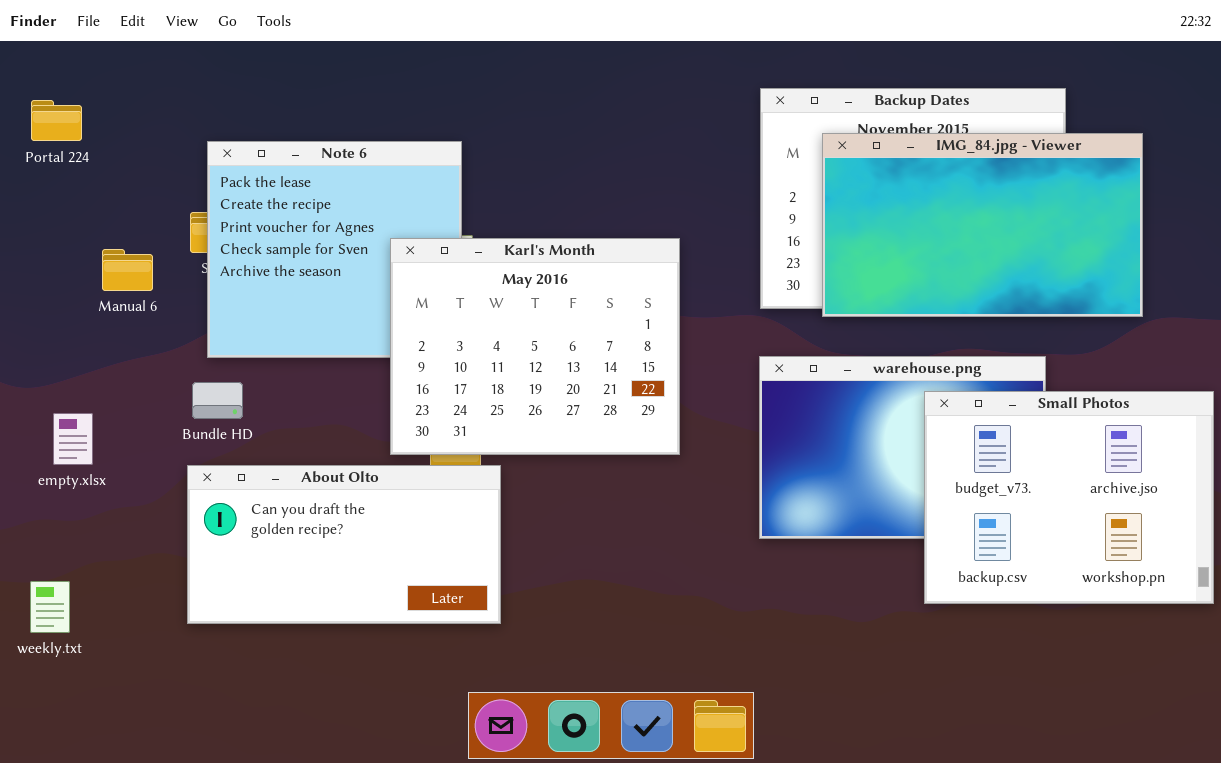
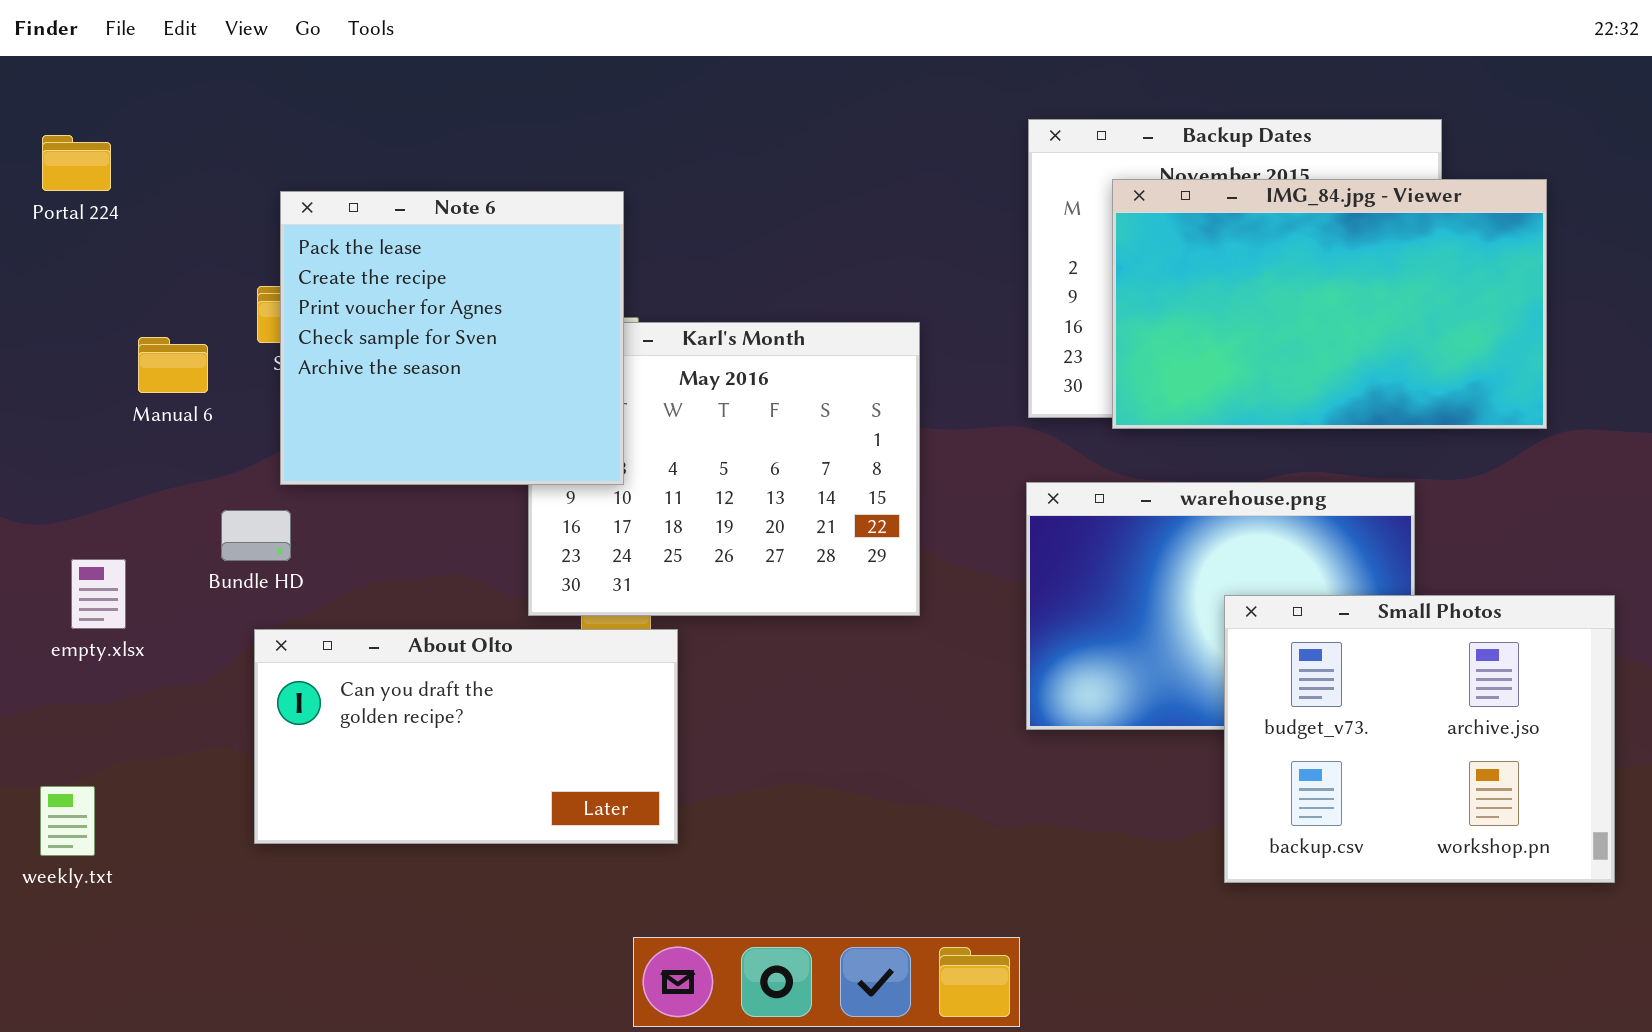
Note 6: [207,141,462,358] -> [280,191,624,485], raised
Bundle HD: [192,382,243,419] -> [221,510,291,561], moved
Small Photos: [924,391,1214,604] -> [1224,595,1615,883], moved

